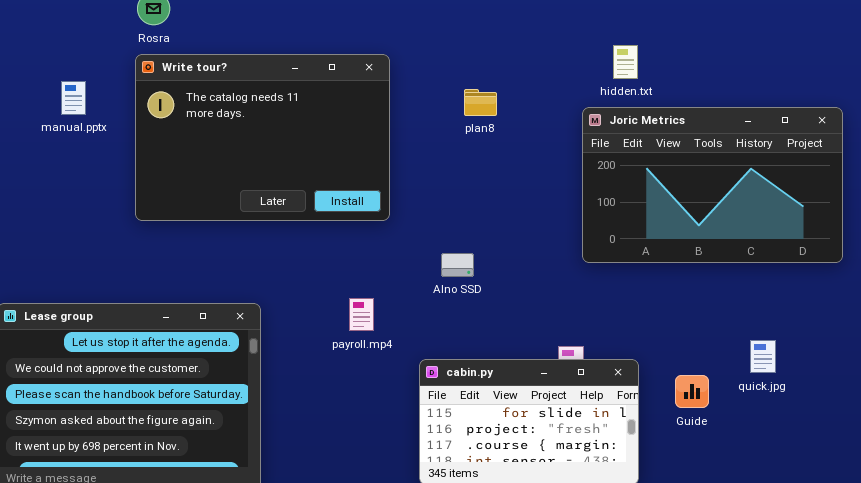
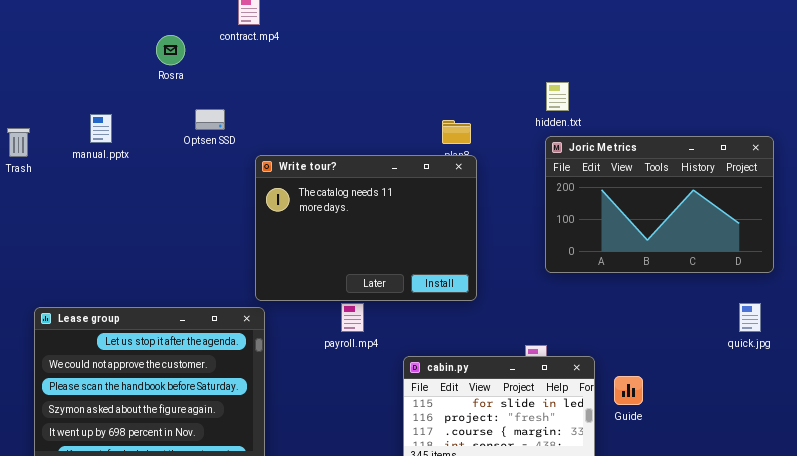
hidden.txt: [613,45,638,79] -> [546,82,569,111], moved
Write tour?: [135,54,390,221] -> [255,155,477,301], moved
quick.jpg: [750,340,776,373] -> [739,303,761,332], moved
Guide: [675,375,709,408] -> [614,376,643,405], moved

